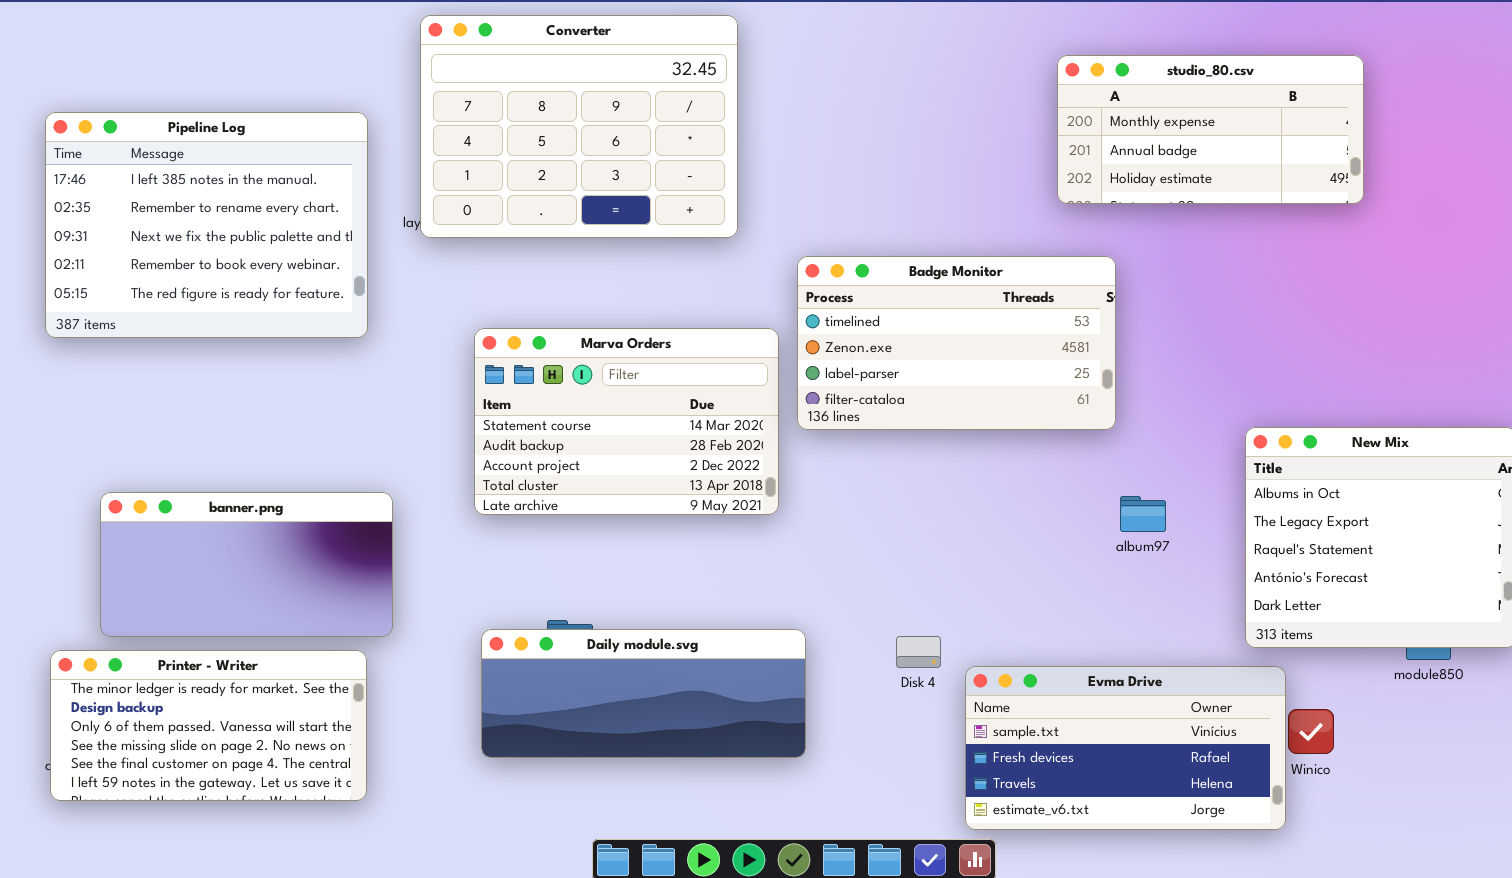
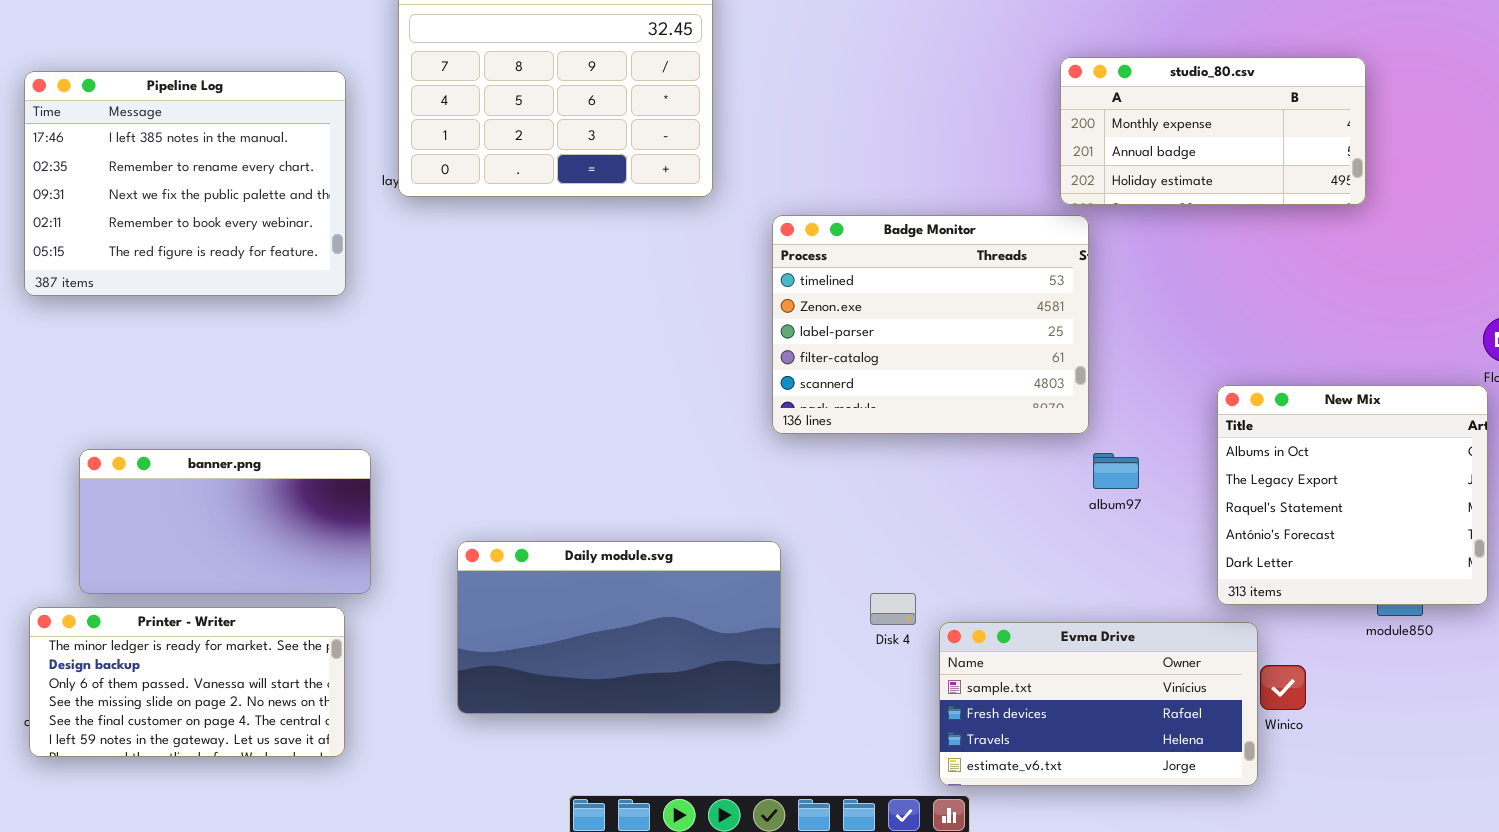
studio_80.csv: [1057,55,1364,204] -> [1060,57,1366,205], moved
Badge Monitor: [797,256,1116,430] -> [772,215,1089,434], resized
Marva Orders: [474,328,779,515] -> none, closed
Daily module.svg: [481,629,806,758] -> [457,541,781,714], resized

